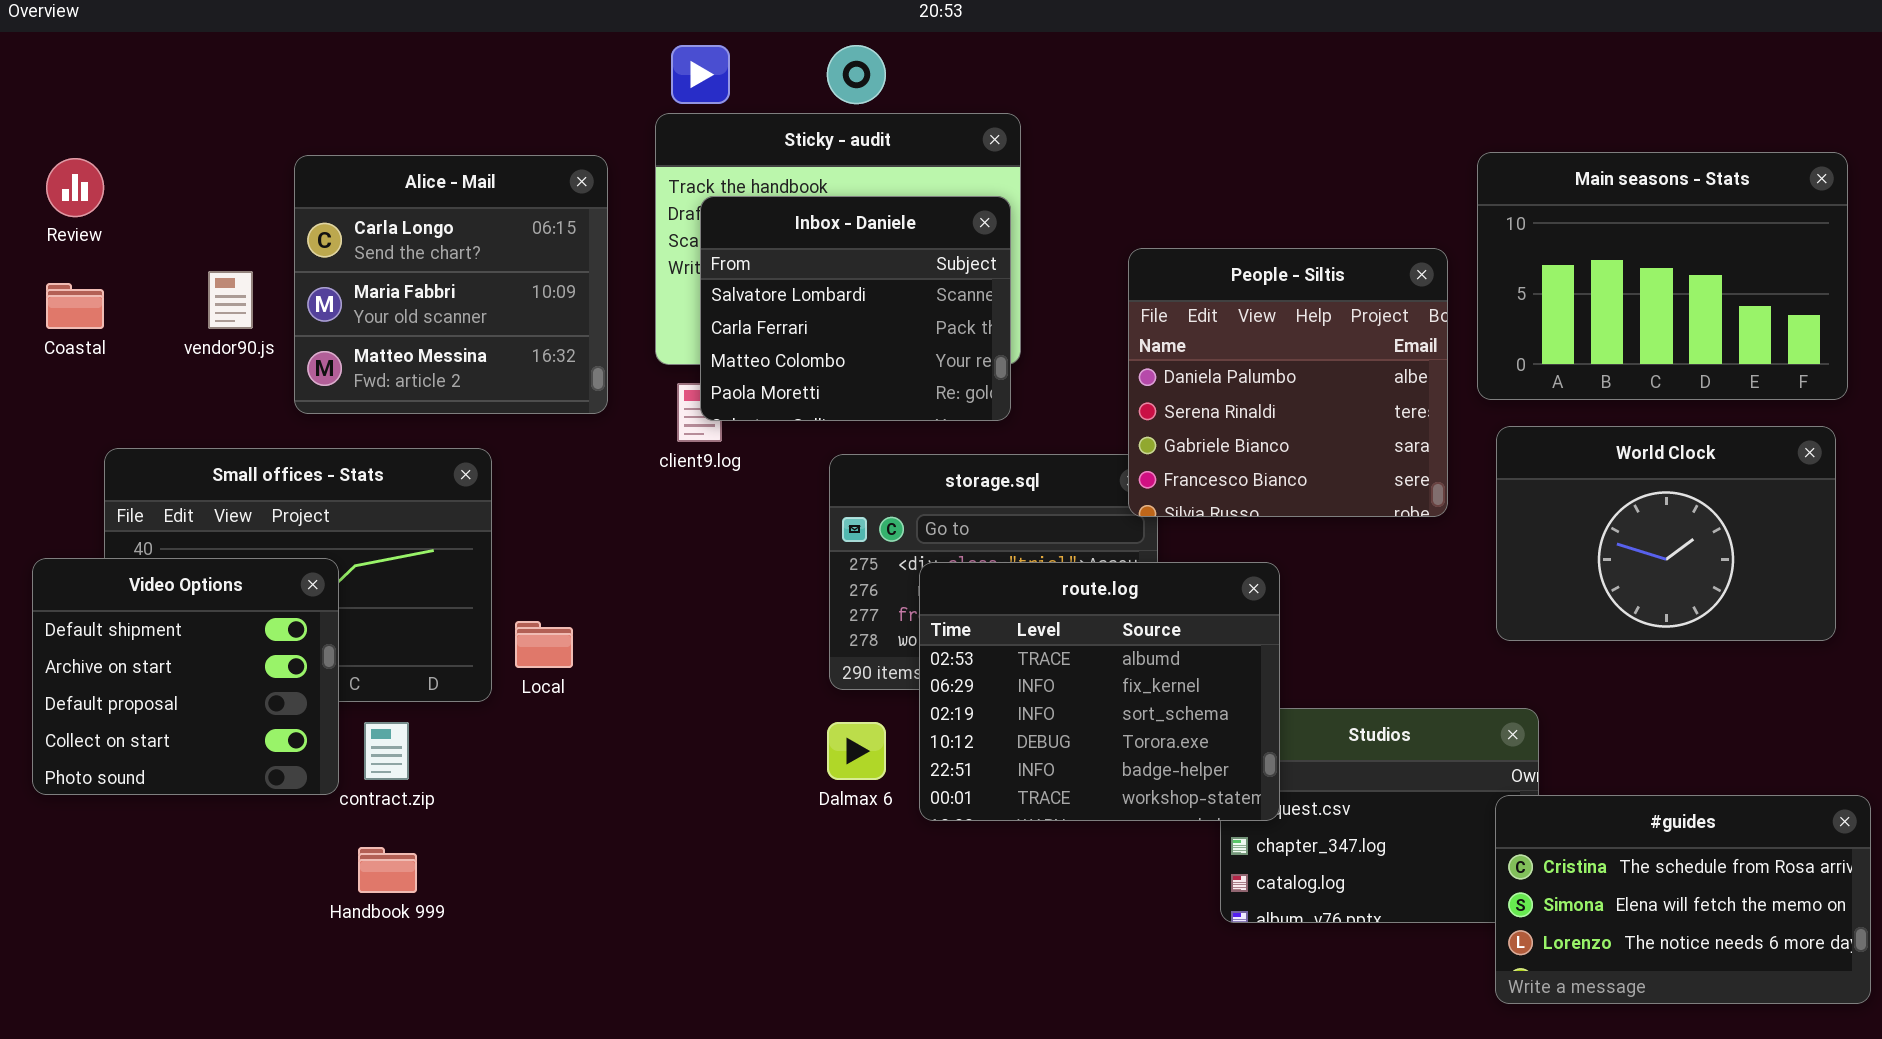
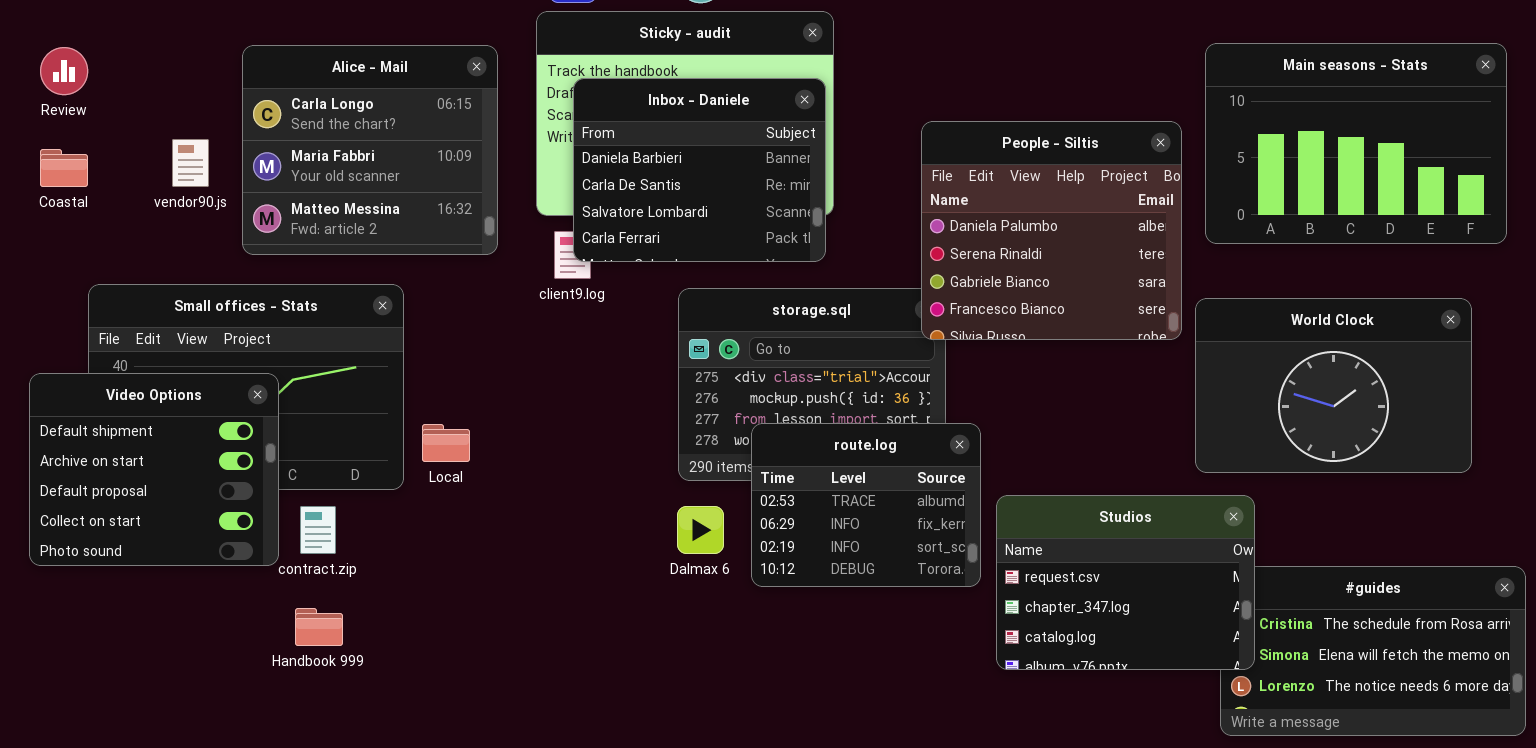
Inbox - Daniele: [700,196,1011,421] -> [573,78,826,262], scrolled up 2 rows
World Clock: [1496,426,1836,641] -> [1195,298,1472,473], moved
route.log: [919,562,1280,821] -> [751,423,981,587], resized
Studios: [1220,708,1539,923] -> [996,495,1255,670], raised

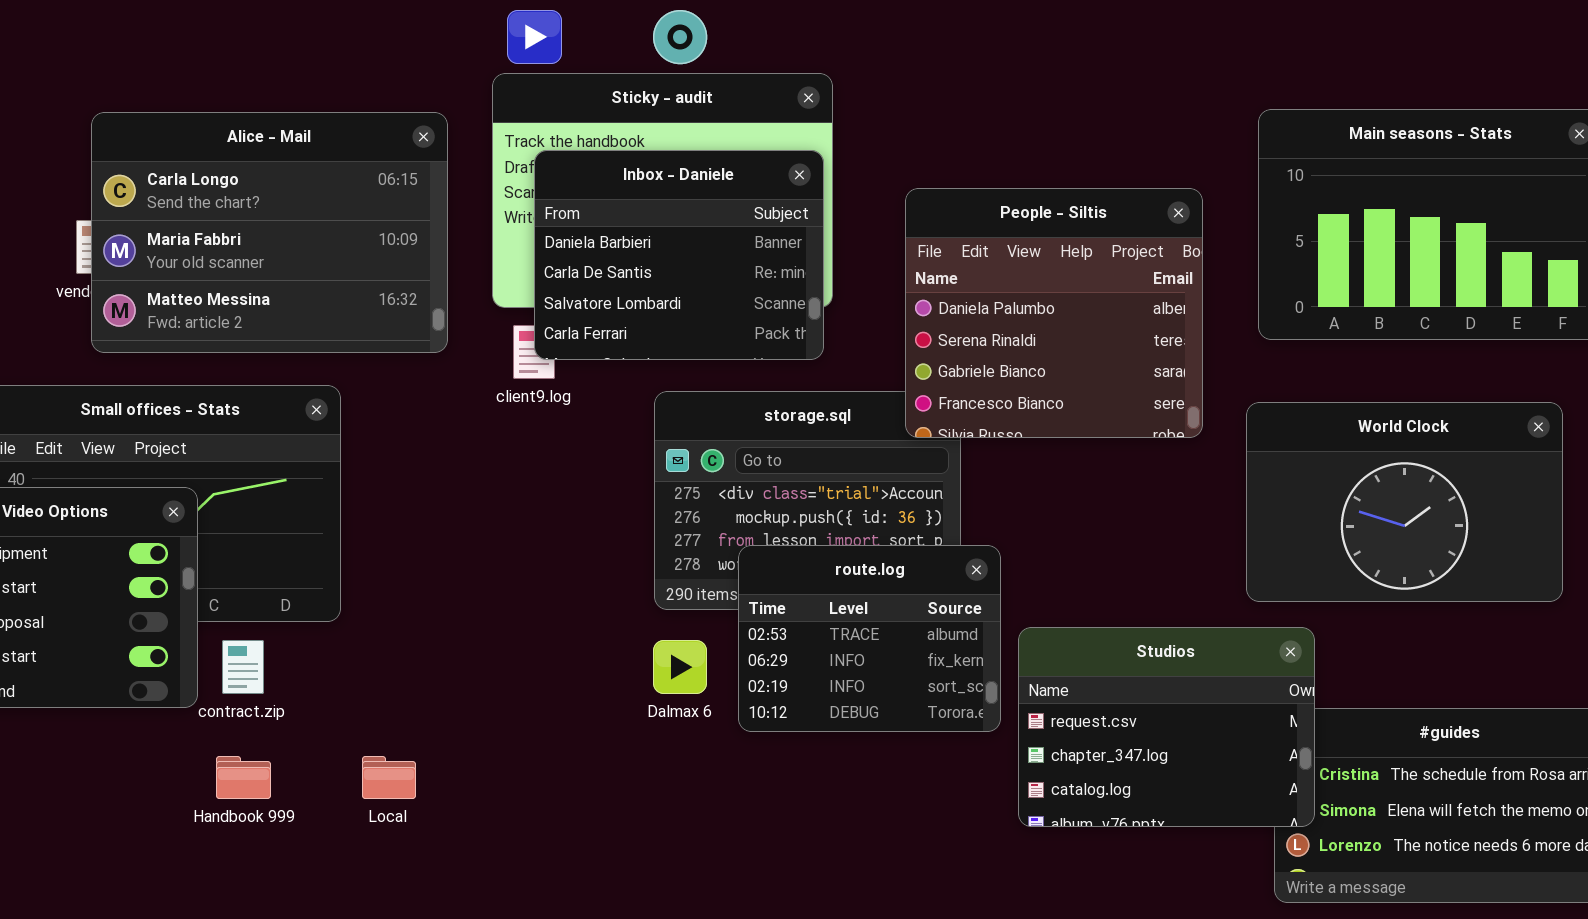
Alice - Mail: [242,45,498,255] -> [91,112,448,353], resized
People - Siltis: [921,121,1182,340] -> [905,188,1203,438], moved
Local: [422,424,470,462] -> [362,756,416,799], moved

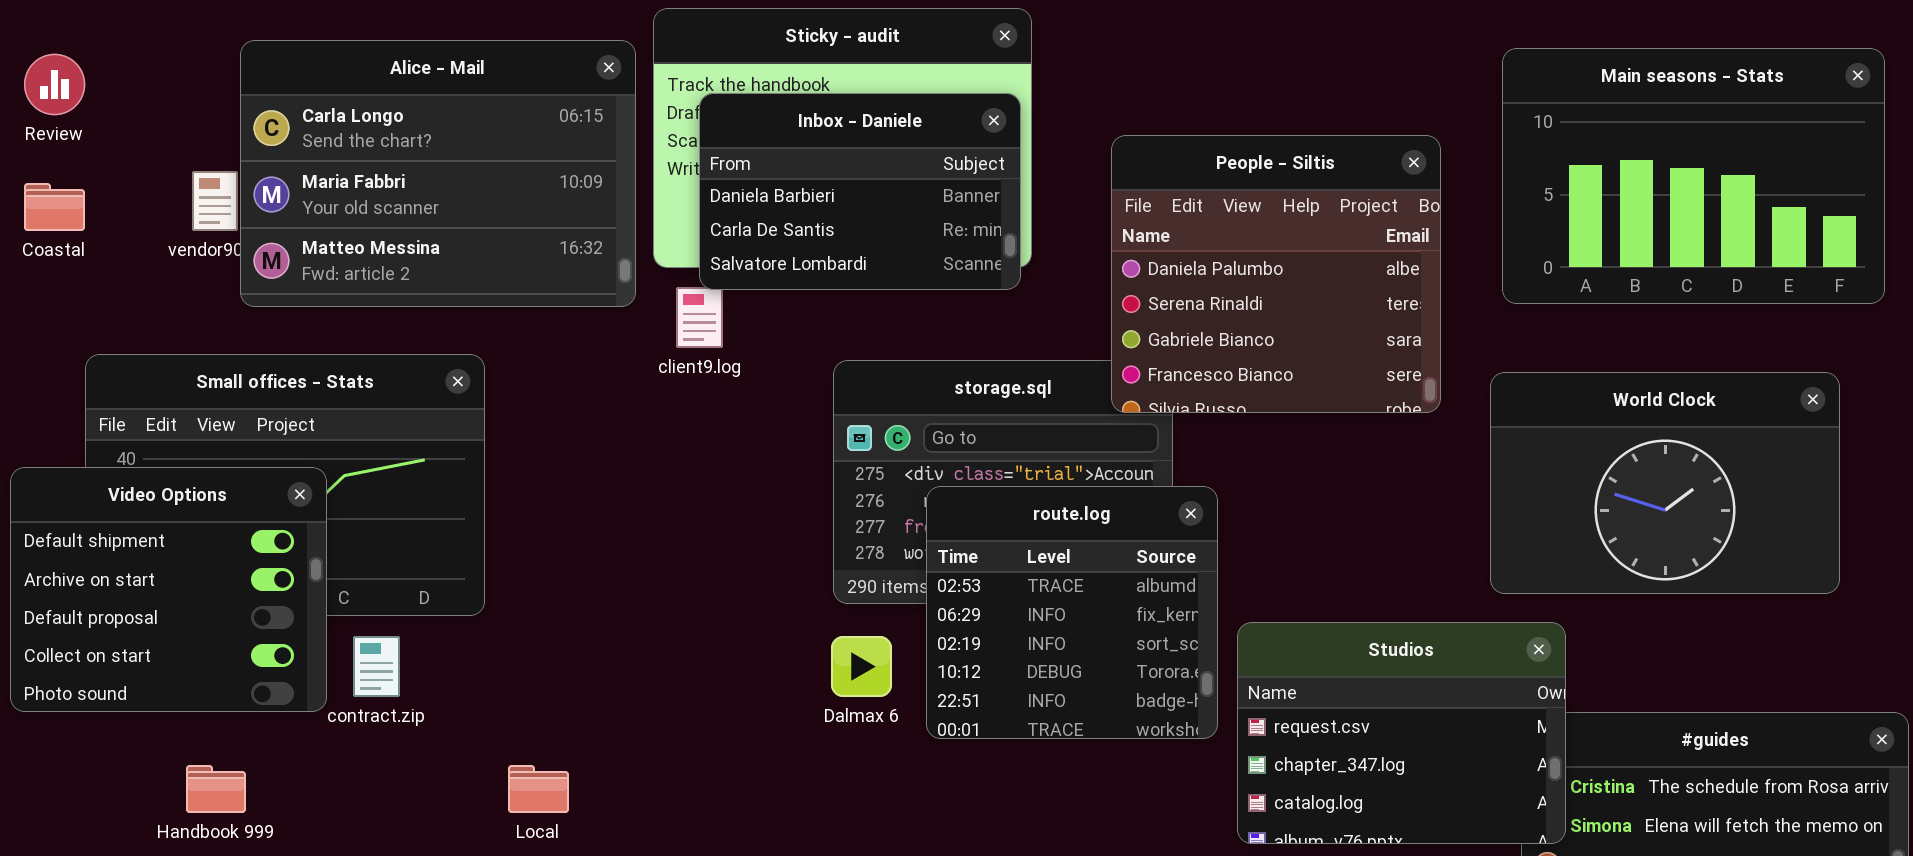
Alice - Mail: [91,112,448,353] -> [240,40,636,307], moved
Inbox - Daniele: [534,150,824,360] -> [699,93,1021,290], resized
route.log: [738,545,1001,732] -> [926,486,1218,739], resized
Handbook 999: [216,756,271,799] -> [186,765,246,813], moved

